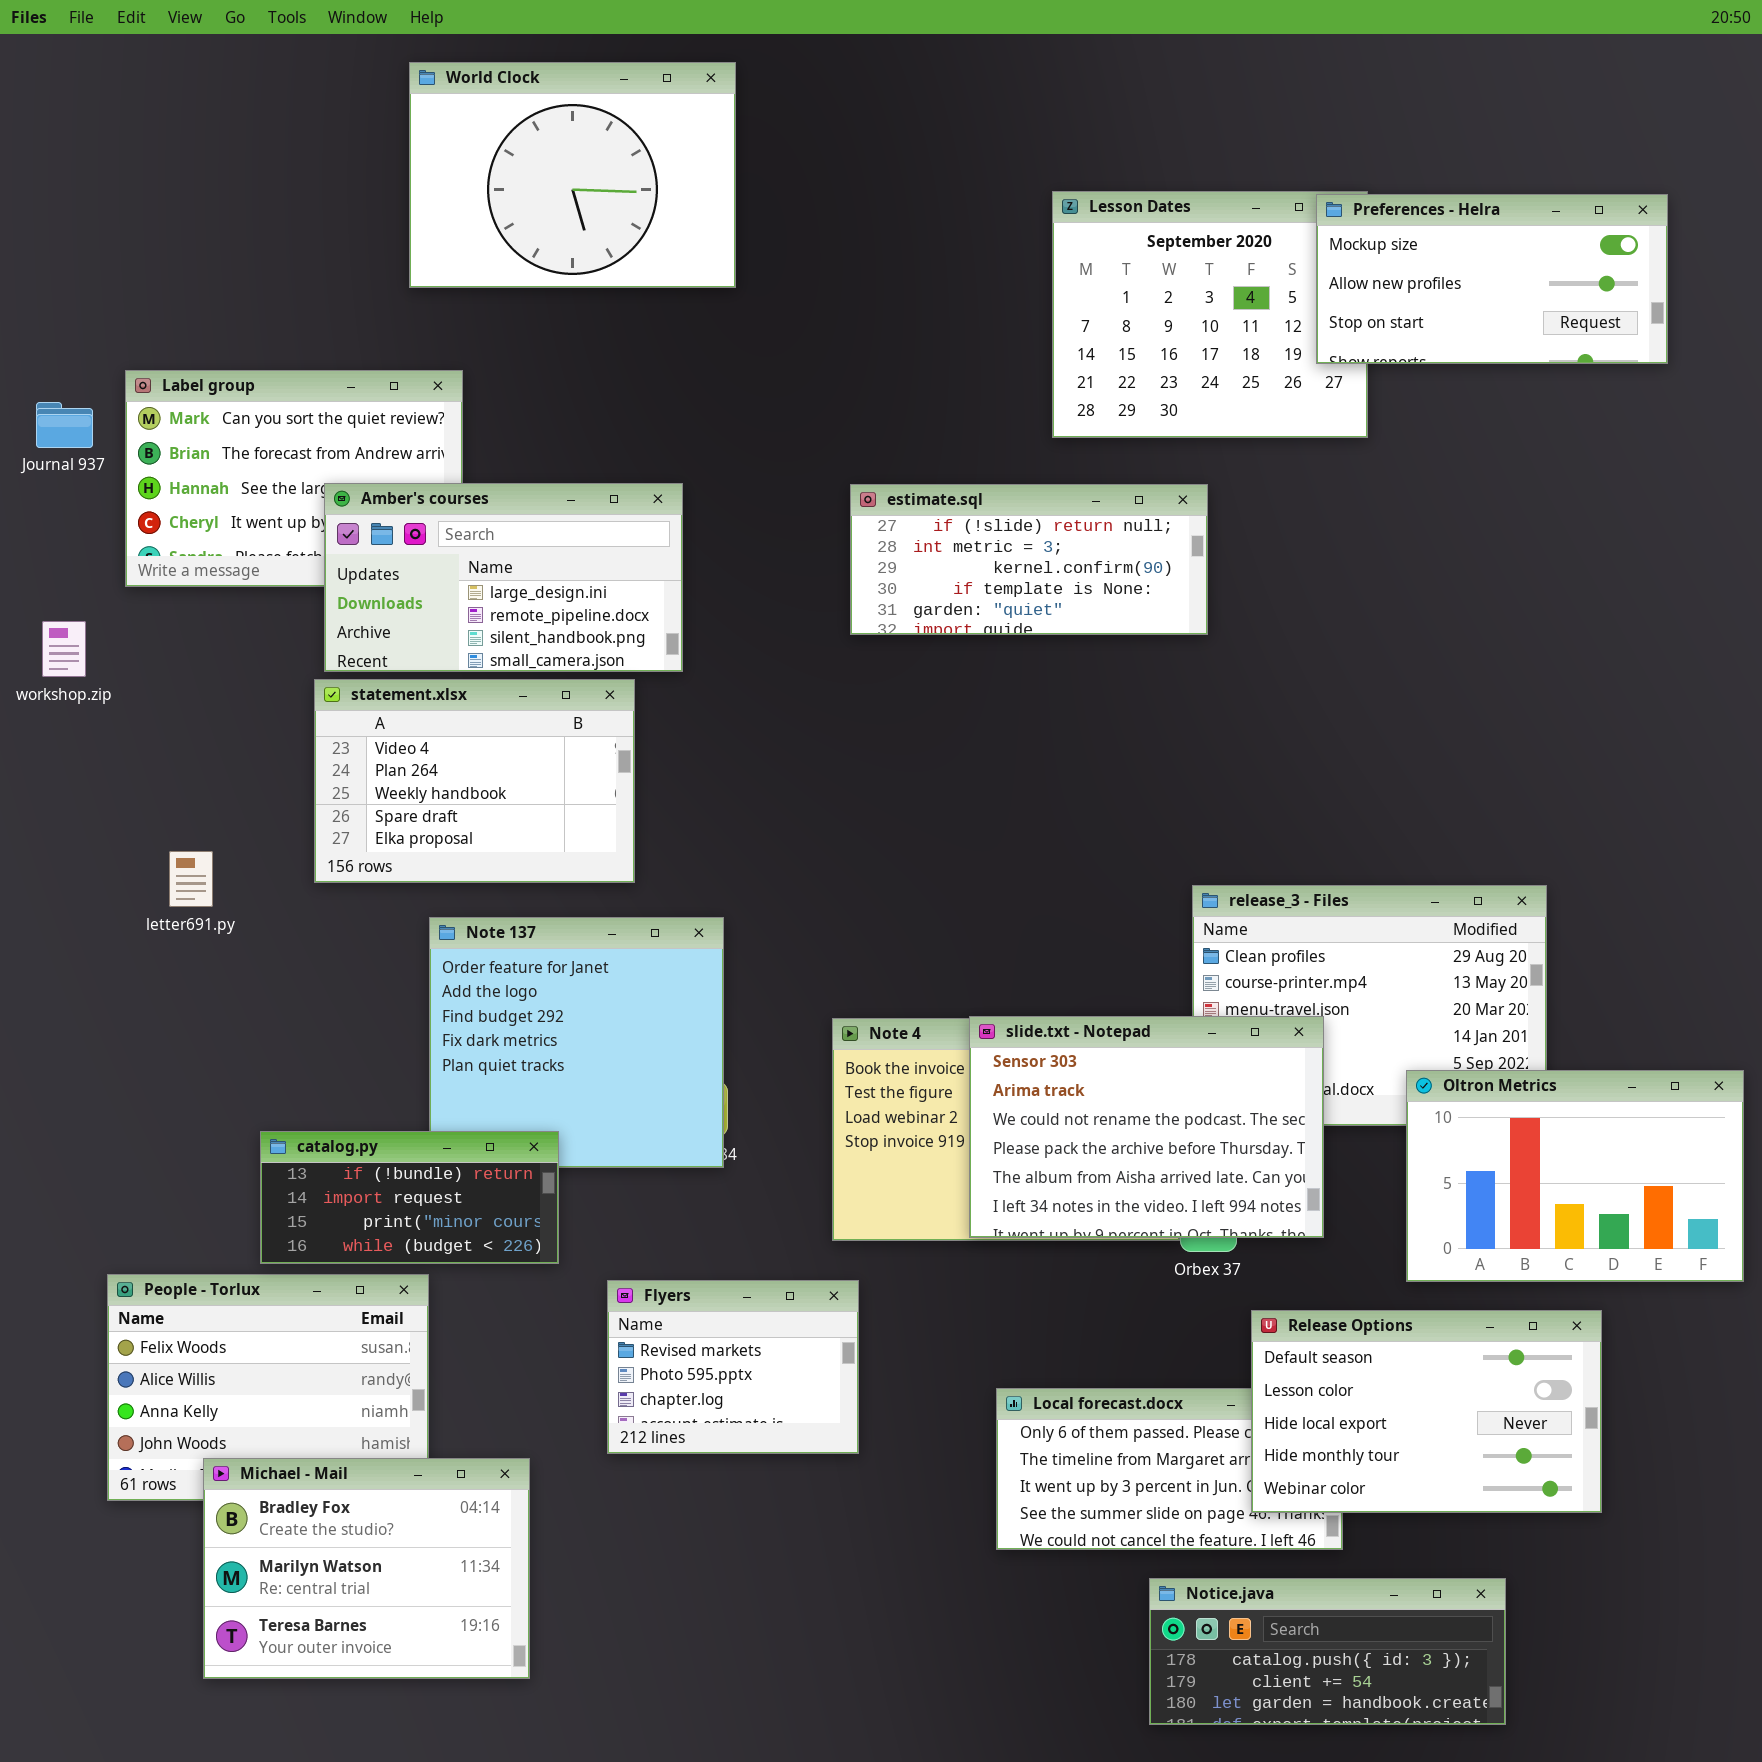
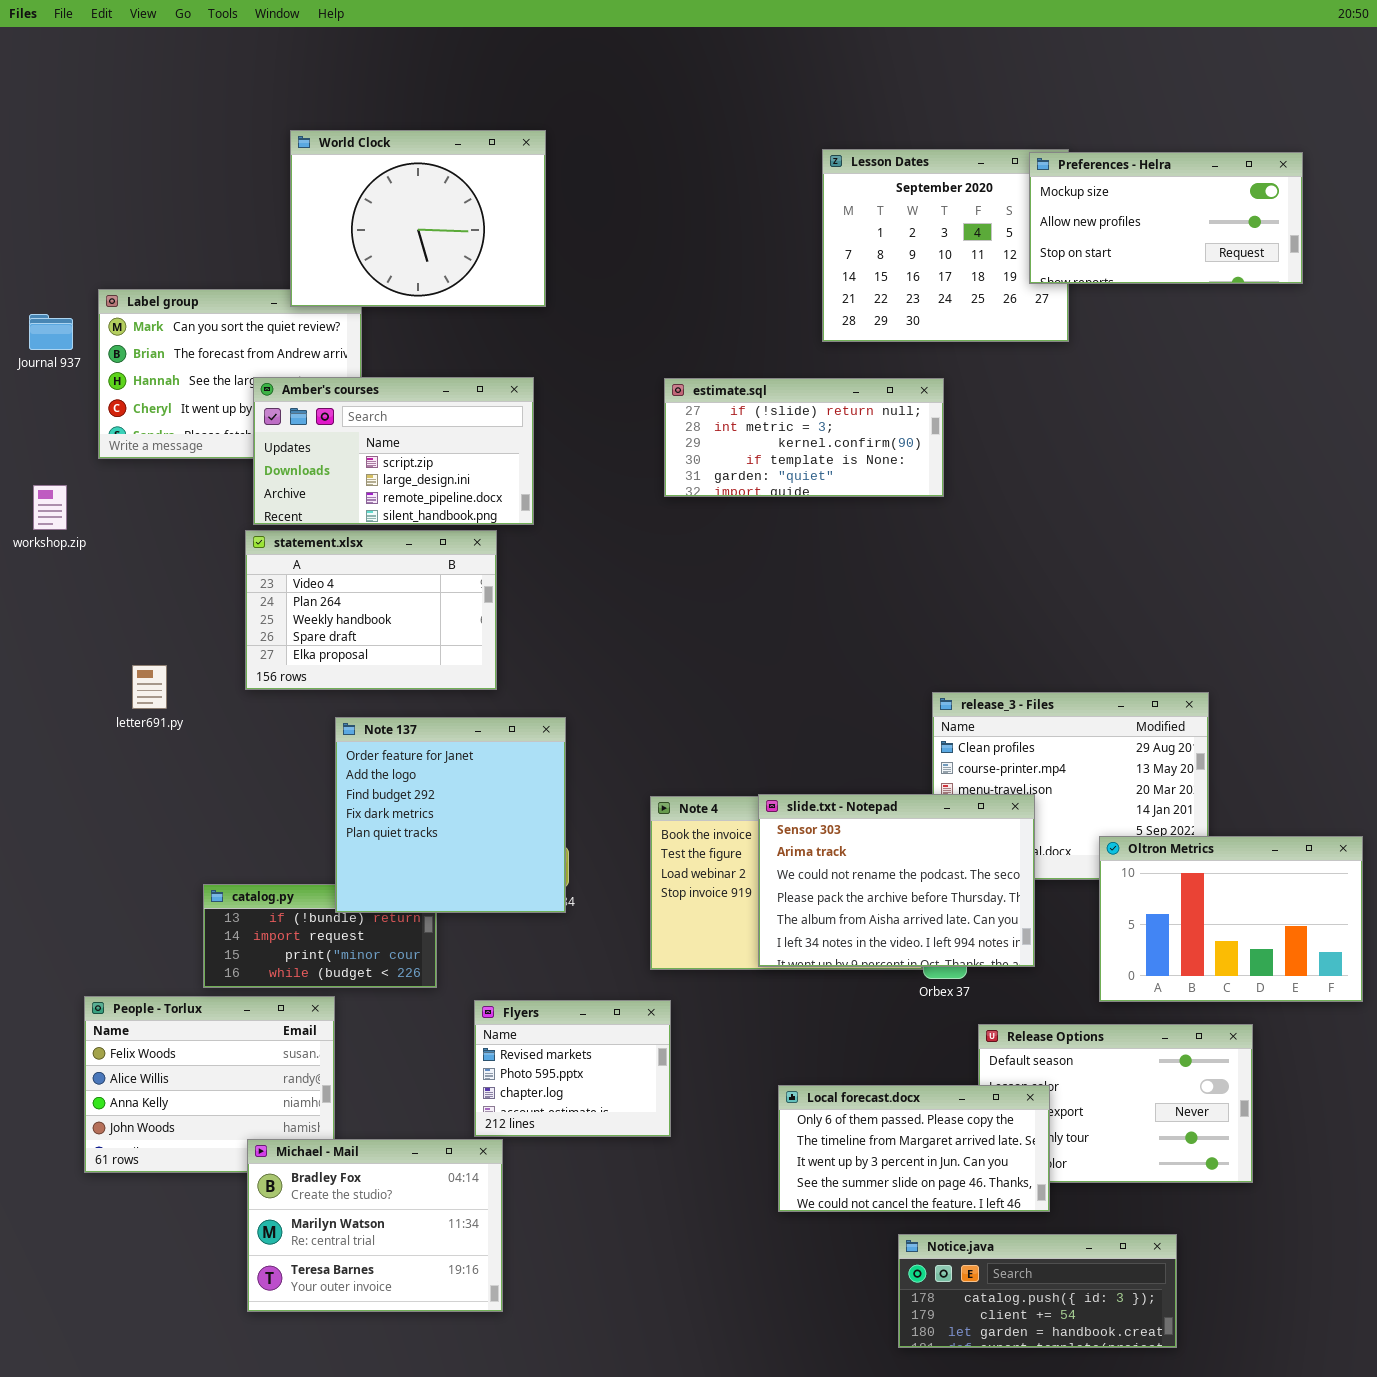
World Clock: [409,62,736,288] -> [290,130,546,307], moved
Amber's courses: [324,483,683,672] -> [253,377,534,525], scrolled up 1 row
Note 137: [429,917,724,1168] -> [335,717,566,913], raised
Local forecast.docx: [996,1388,1343,1550] -> [778,1085,1050,1212], raised
Michael - Mail: [203,1458,530,1679] -> [247,1139,503,1312], moved

